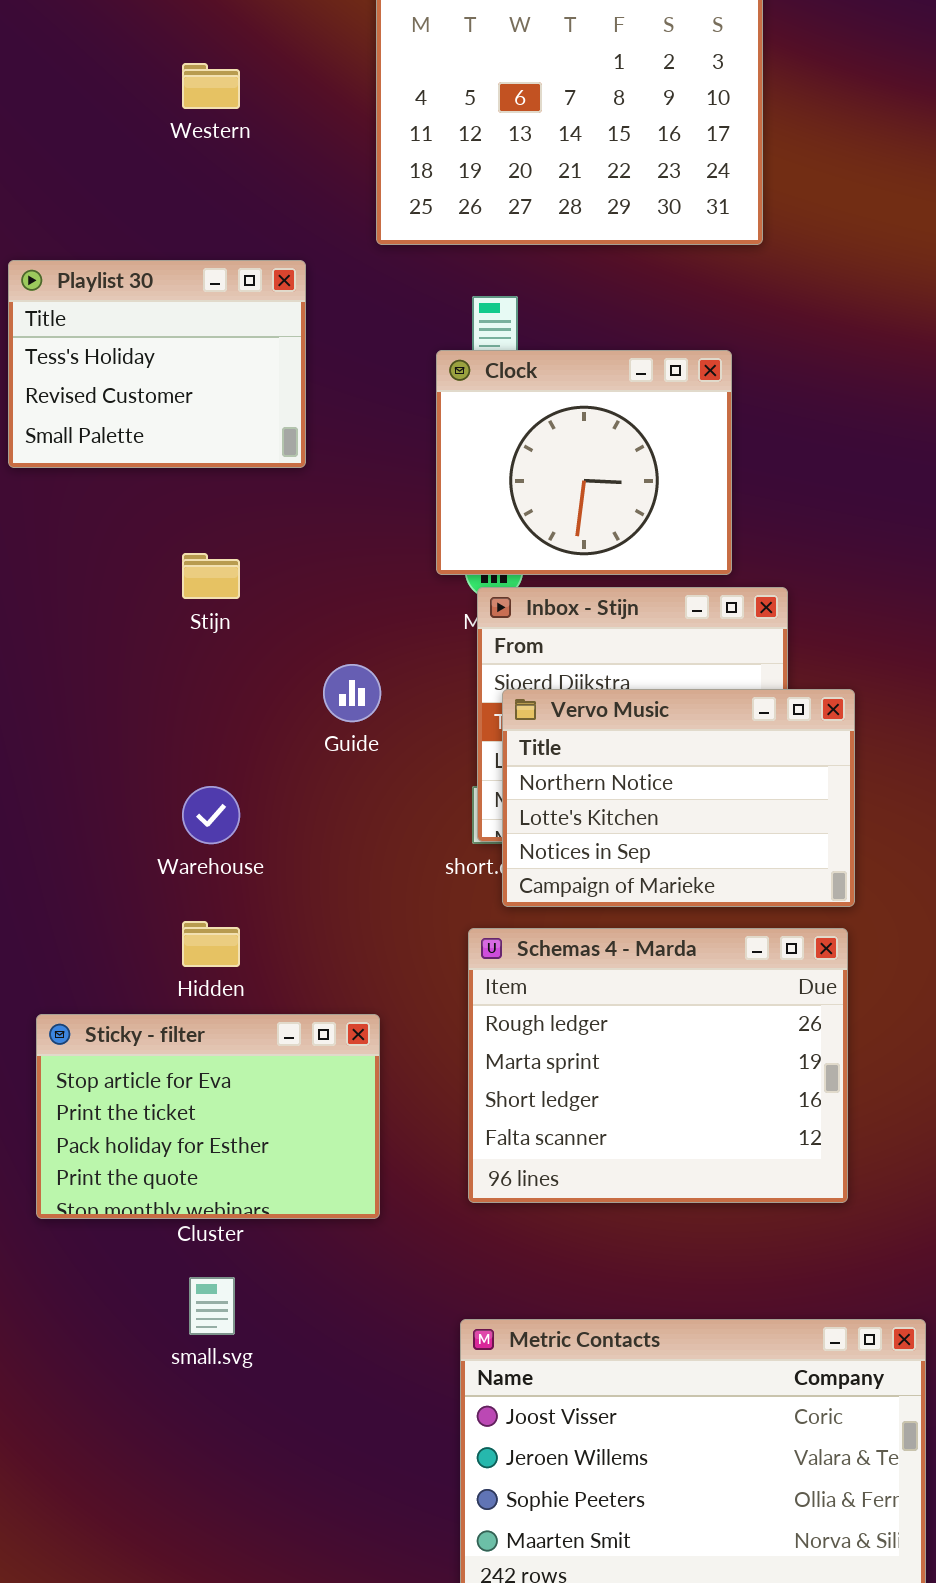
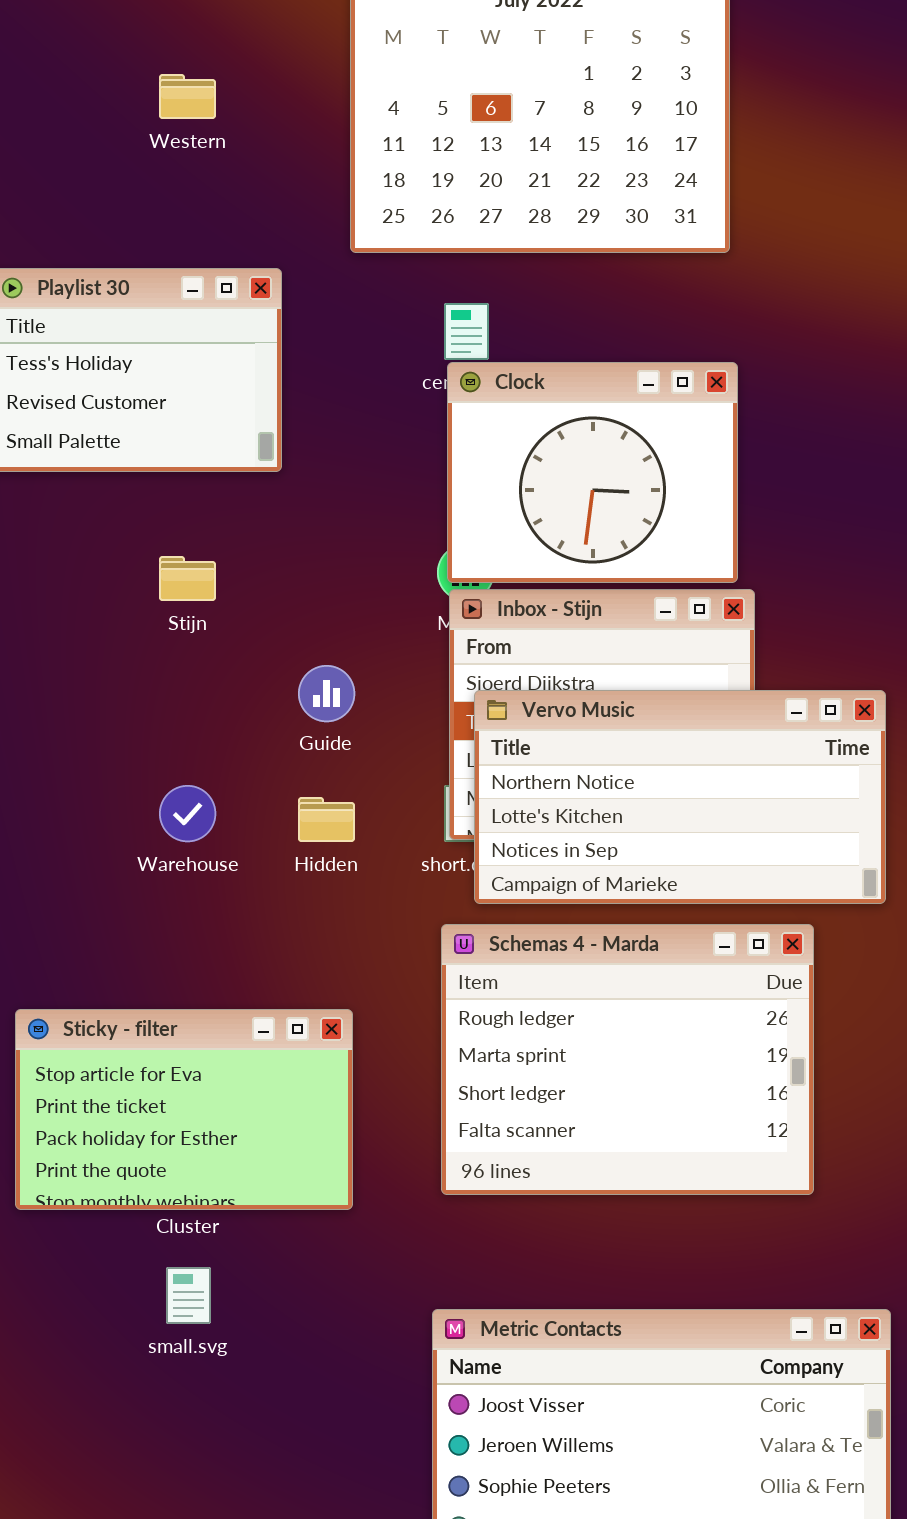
Clock: [436,350,732,575] -> [447,362,738,583], moved
Vervo Music: [502,689,855,907] -> [474,690,886,904], resized
Hidden: [182,921,240,967] -> [298,797,355,842], moved

